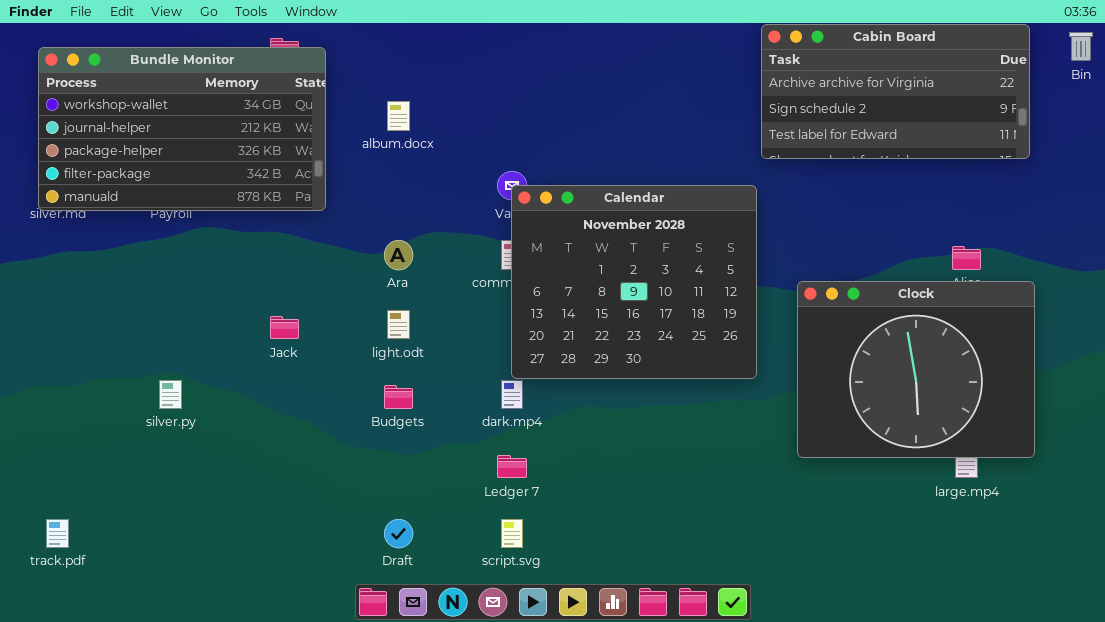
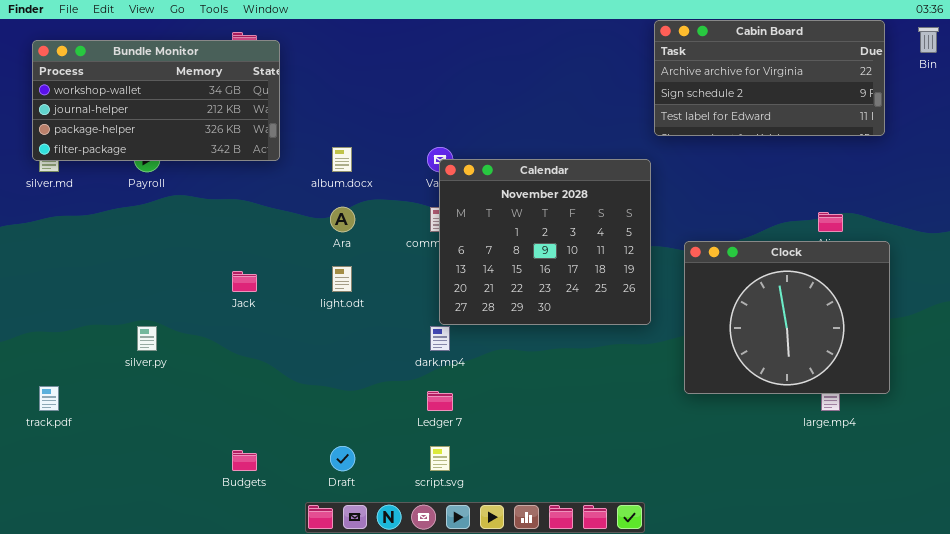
Bundle Monitor: [38,47,326,211] -> [32,40,280,161], resized
album.docx: [387,101,410,131] -> [332,147,352,172], moved
Budgets: [384,385,413,409] -> [232,450,257,471], moved
track.pdf: [46,519,69,548] -> [39,386,59,411], moved

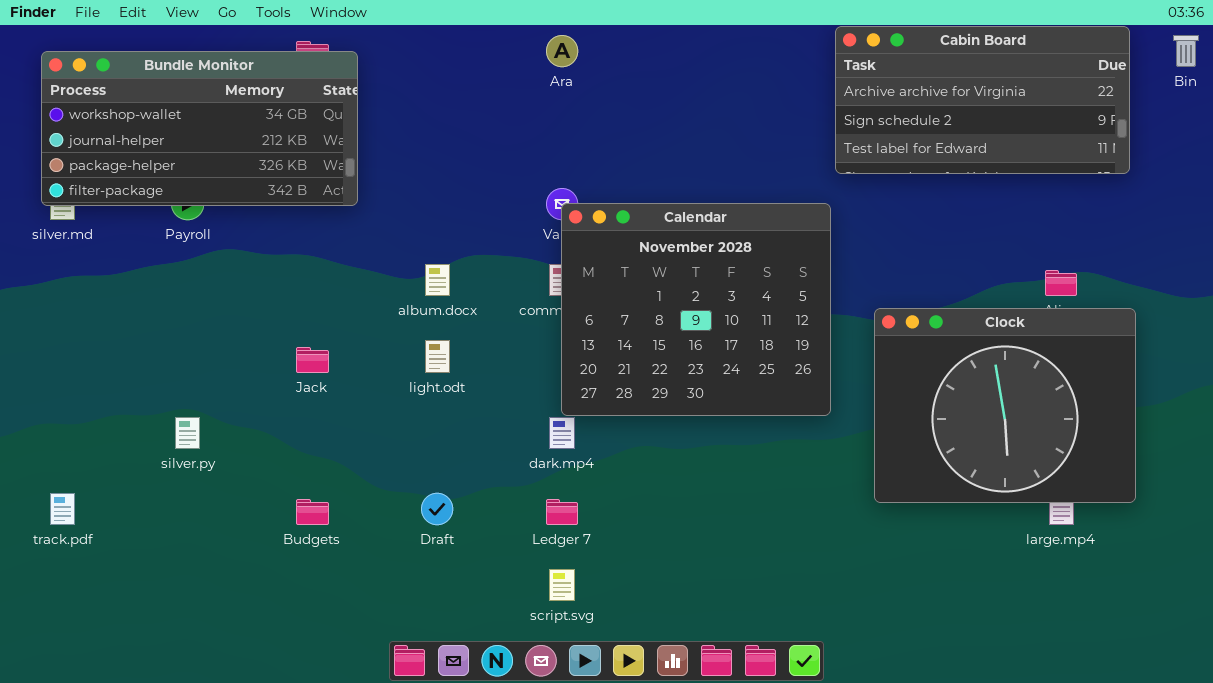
album.docx: [332,147,352,172] -> [425,264,450,296], moved
Ara: [330,207,355,232] -> [546,35,578,67], moved
Draft: [330,446,355,471] -> [421,493,453,525], moved
Budgets: [232,450,257,471] -> [296,499,329,525], moved

